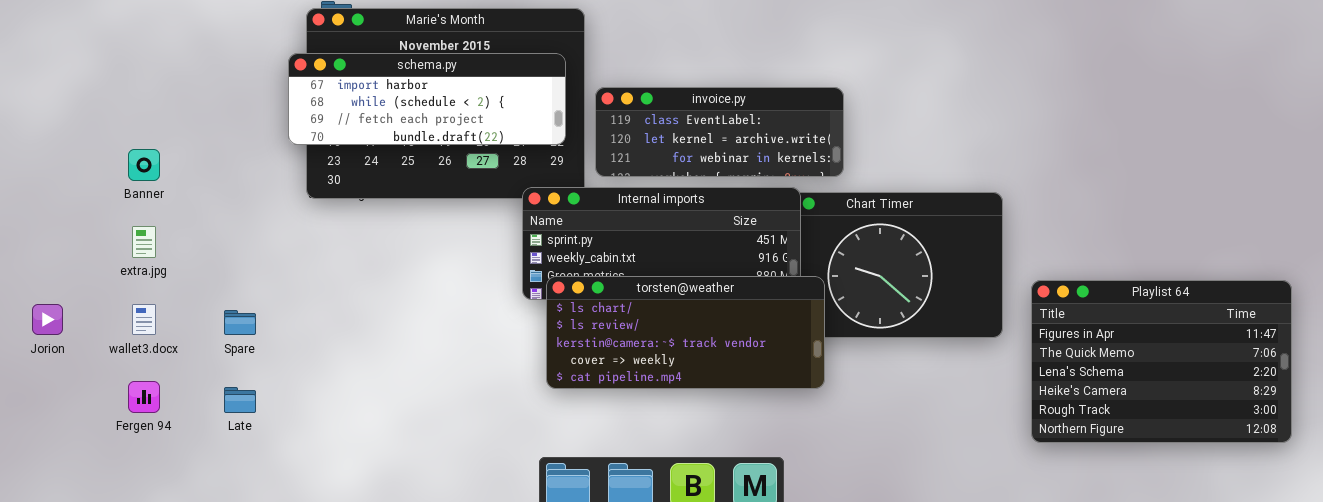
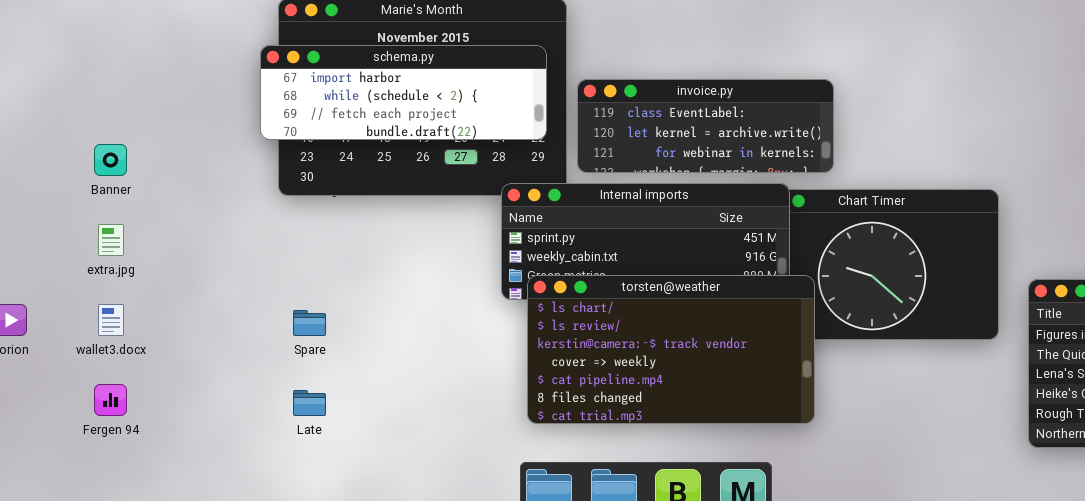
torsten@weather: [546,276,825,389] -> [527,275,815,424], resized
Spare: [224,310,256,335] -> [293,310,326,336], moved
Late: [224,387,256,413] -> [293,390,326,416], moved

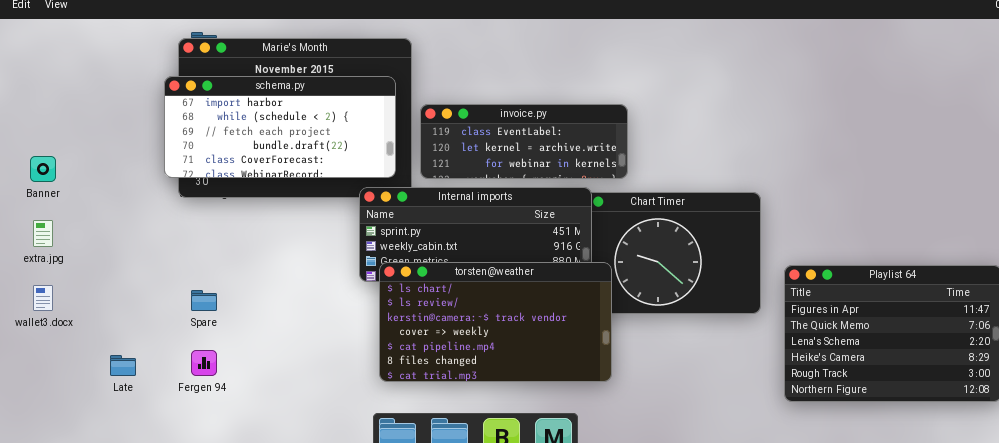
schema.py: [260,45,547,140] -> [164,76,396,178], resized
Fergen 94: [94,384,127,416] -> [191,350,217,376], moved
Late: [293,390,326,416] -> [110,355,136,376], moved

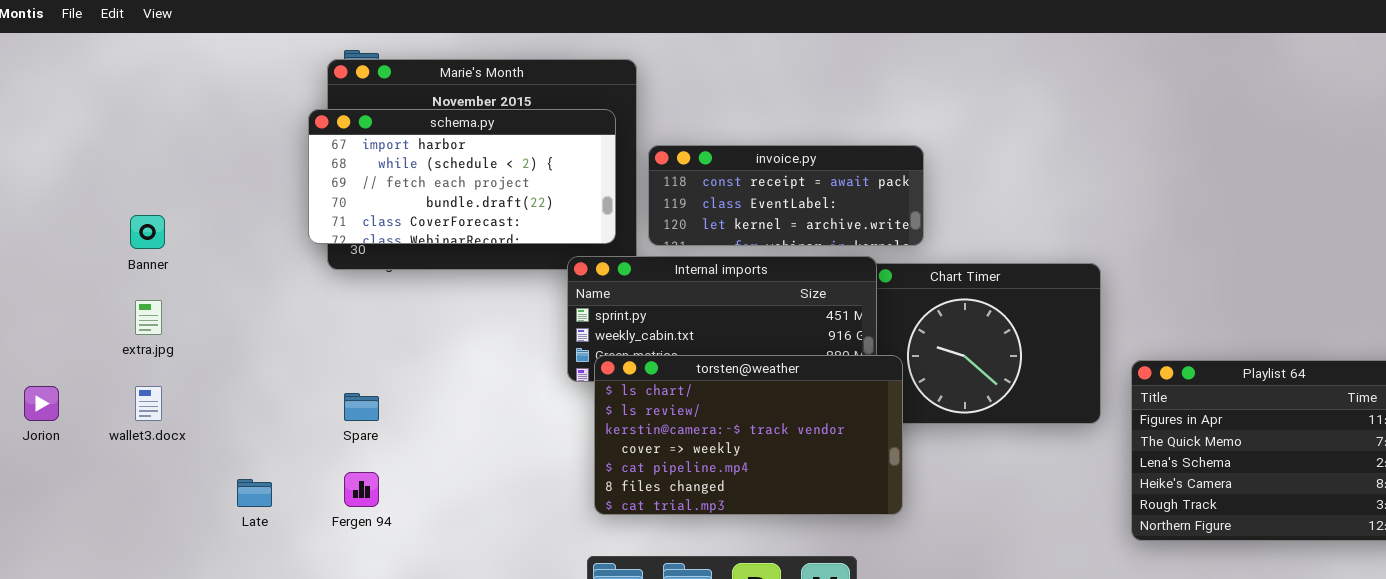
invoice.py: [420,104,628,179] -> [648,145,924,246], scrolled up 1 row

